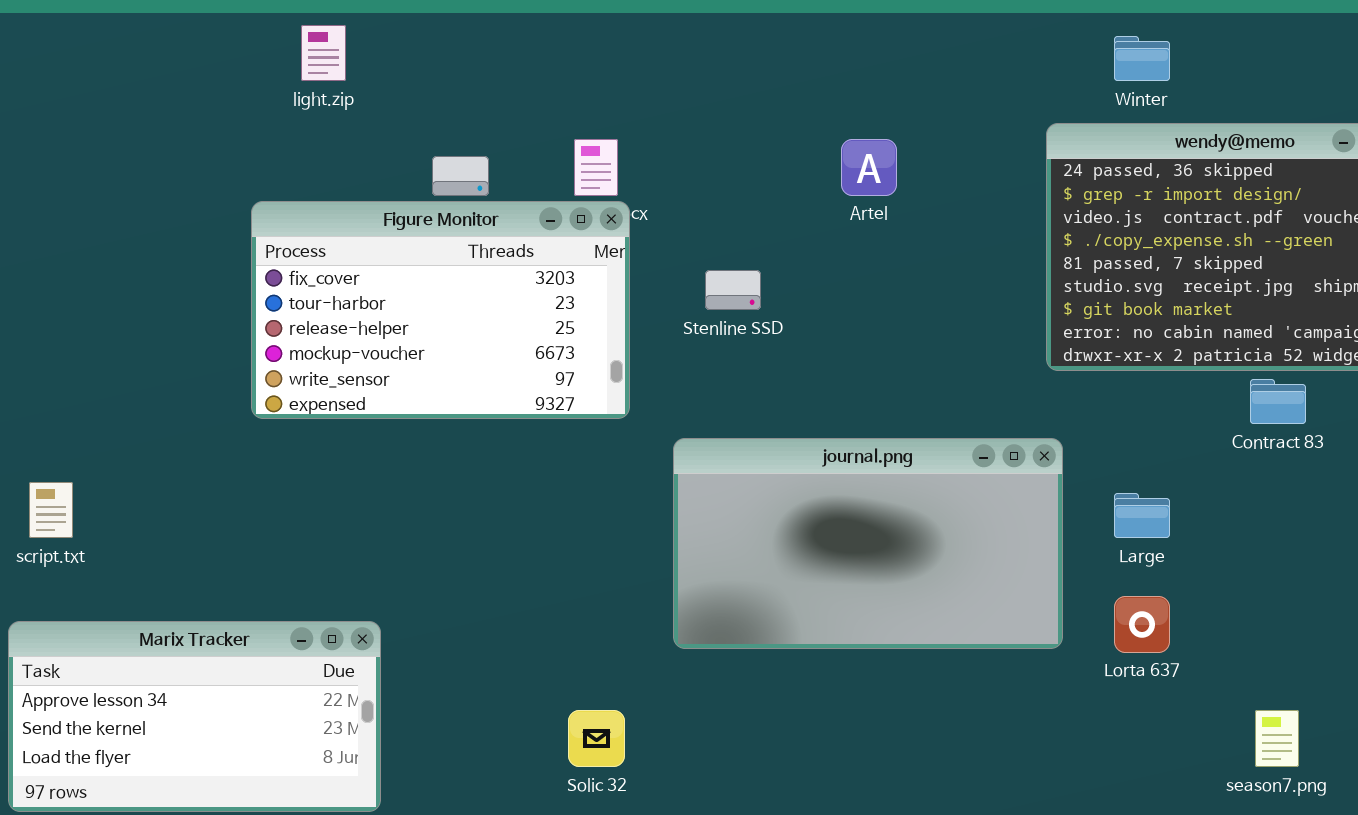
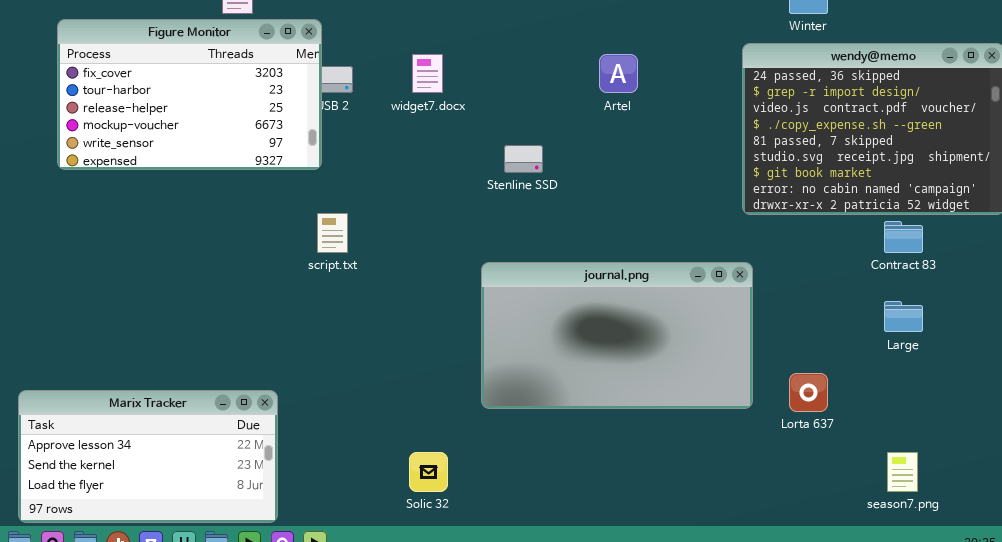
Figure Monitor: [251,201,630,419] -> [57,19,322,170], moved
script.txt: [29,482,73,538] -> [317,213,348,253], moved
Large: [1114,493,1170,538] -> [884,301,923,332], moved

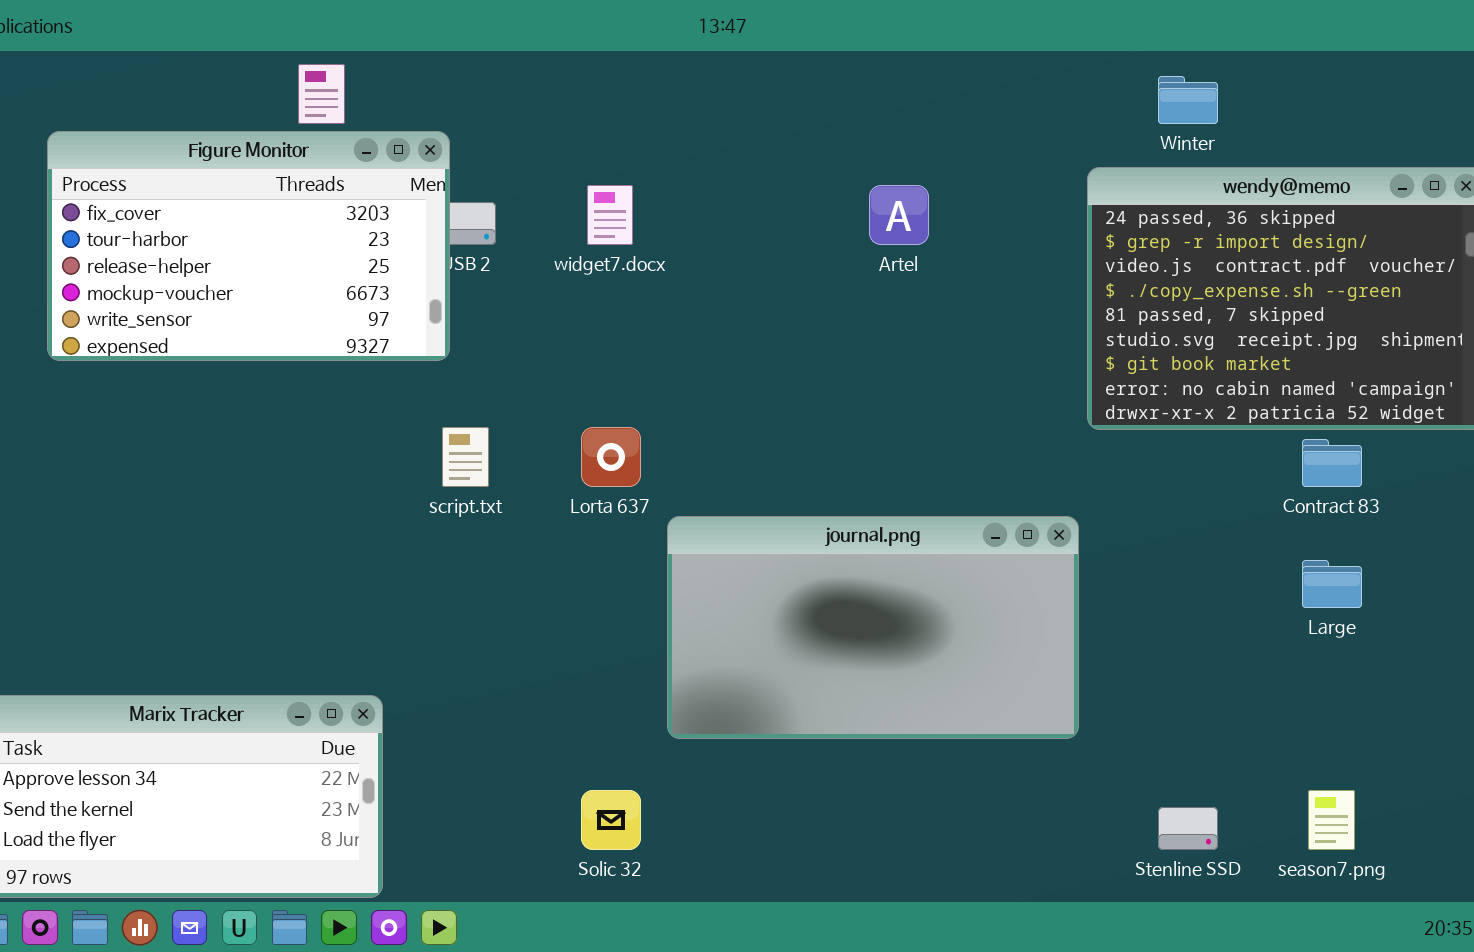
Stenline SSD: [504,145,543,173] -> [1158,807,1218,850], moved
journal.png: [481,262,753,409] -> [667,516,1079,739], moved
Lorta 637: [789,373,828,412] -> [581,427,641,487], moved

